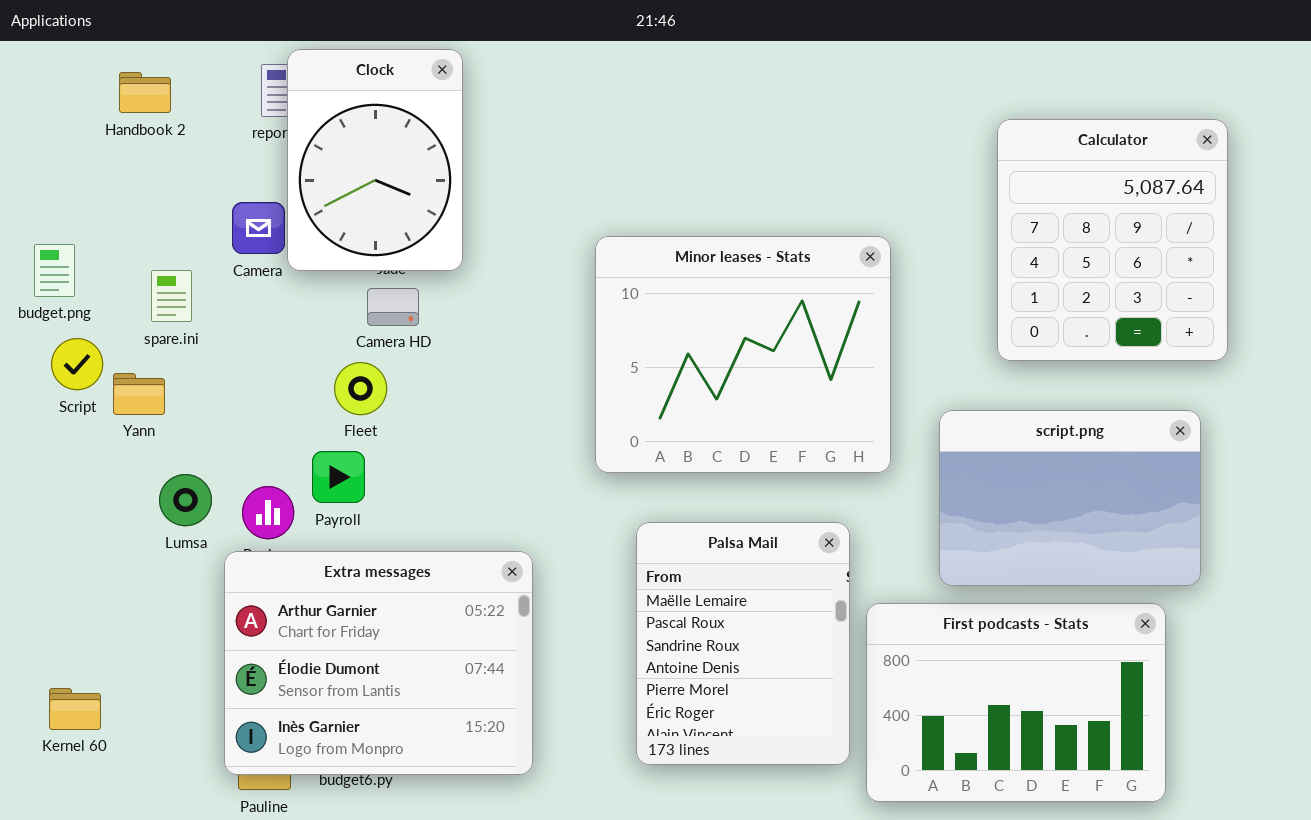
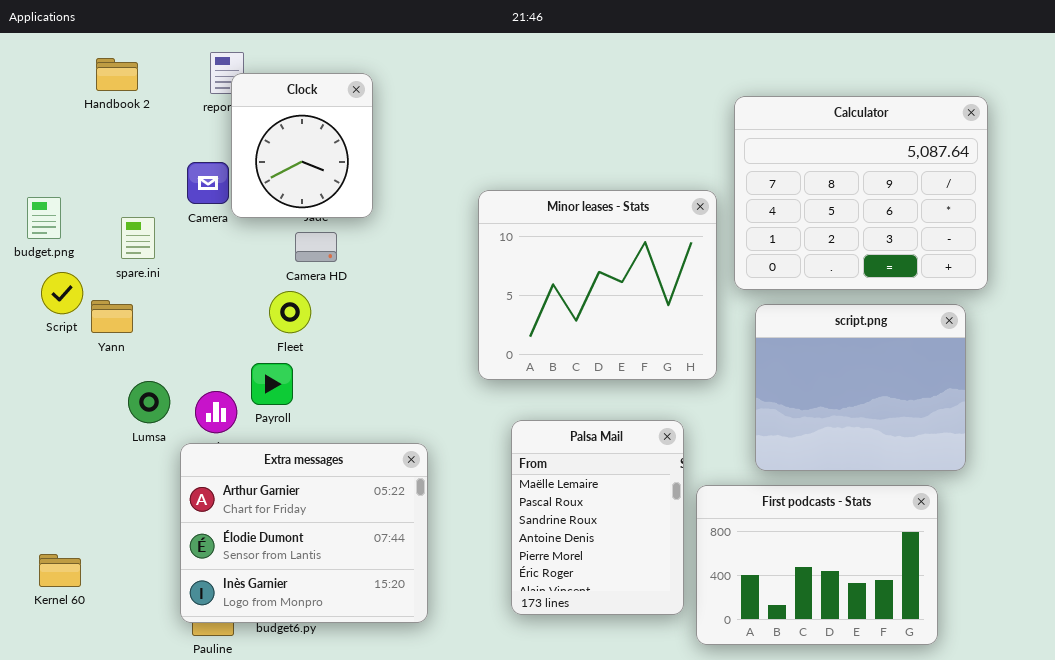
Clock: [287,49,463,271] -> [231,73,373,218], resized
Calculator: [997,119,1228,361] -> [734,96,988,290], resized
script.png: [939,410,1201,586] -> [755,304,966,471], resized

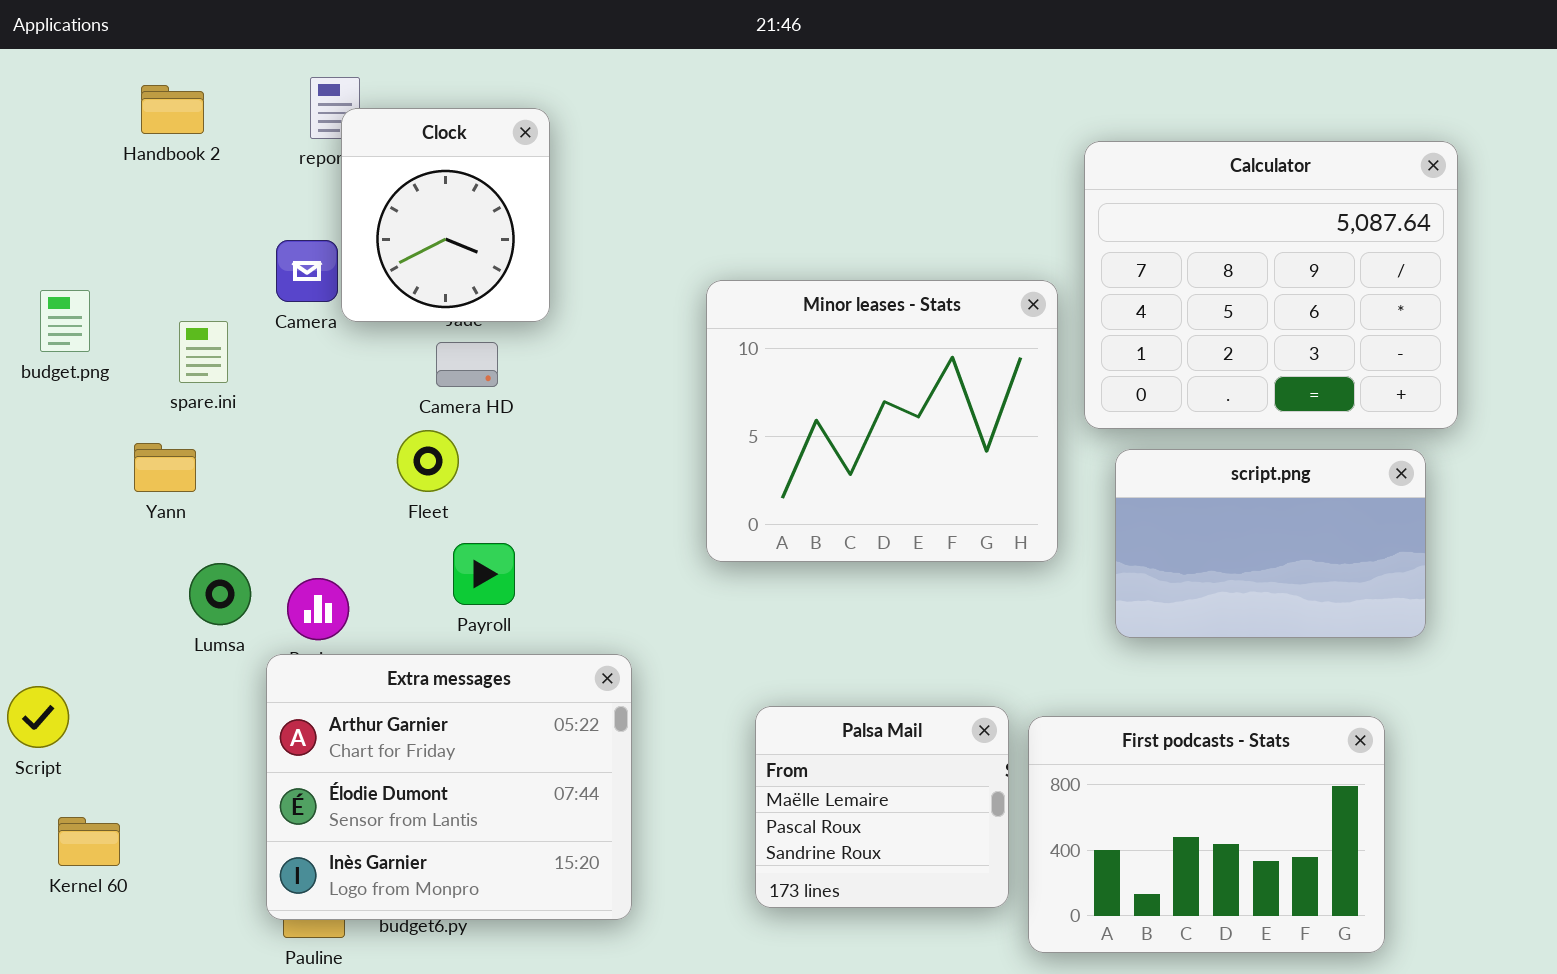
Script: [41,272,83,314] -> [7,686,69,748], moved
script.png: [755,304,966,471] -> [1115,449,1426,638], resized
Payroll: [251,363,293,405] -> [453,543,515,605], moved
Palsa Mail: [511,420,684,615] -> [755,706,1009,908], resized

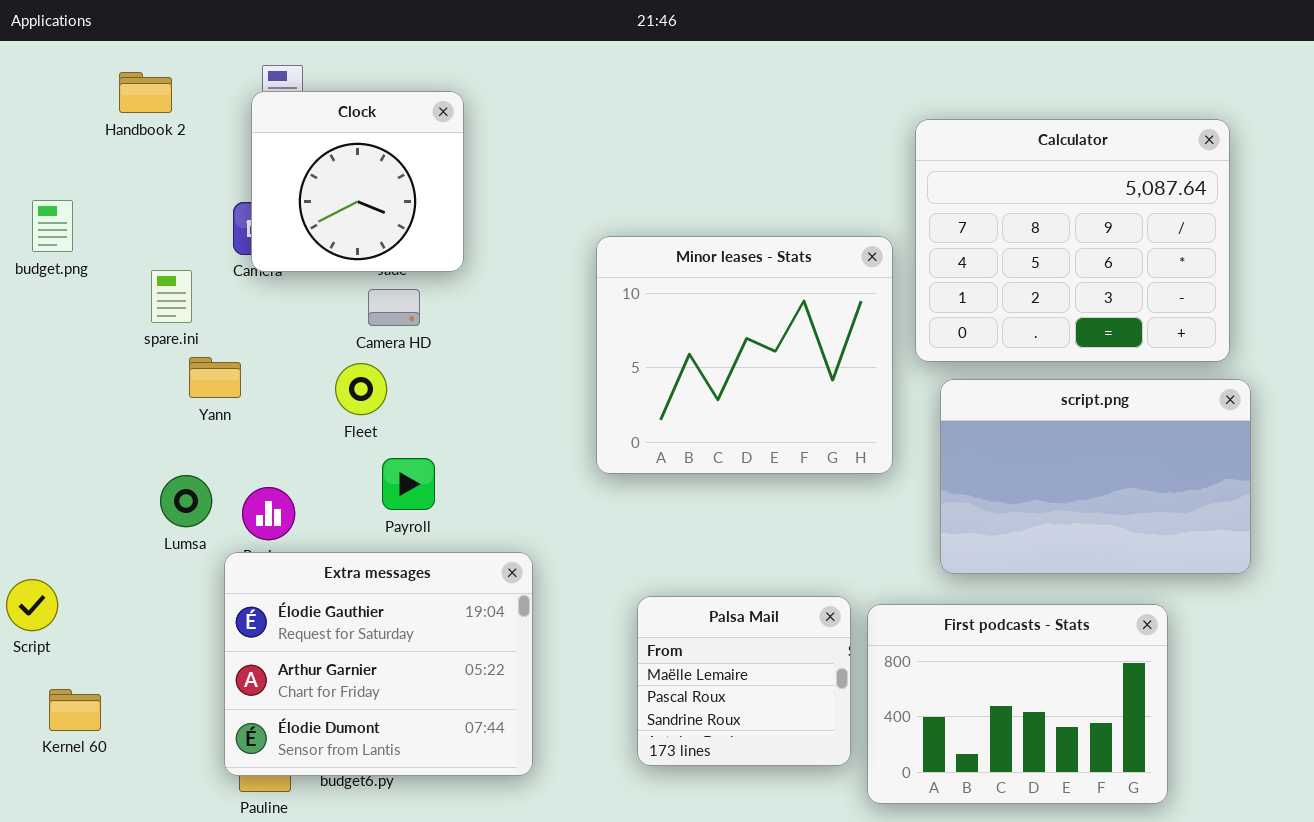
Clock: [341,108,550,322] -> [251,91,464,272], resized
budget.png: [40,290,90,352] -> [32,200,73,252], moved
Yann: [134,443,196,492] -> [189,357,241,398], moved
script.png: [1115,449,1426,638] -> [940,379,1251,574], resized
Extra messages: [266,654,632,920] -> [224,552,533,776], scrolled up 1 row

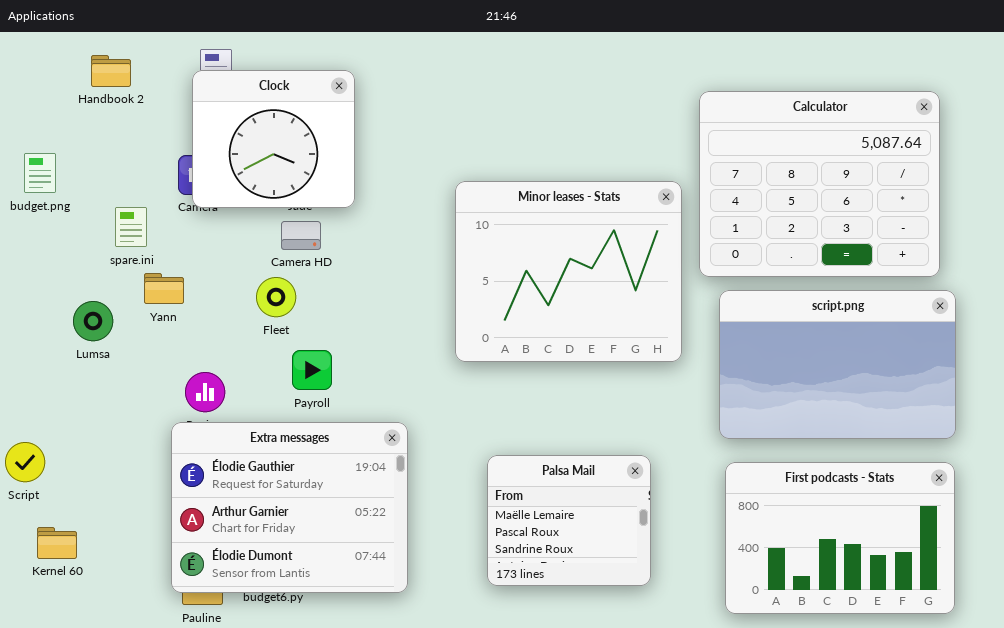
Lumsa: [160,475,212,527] -> [73,301,113,341], moved
First podcasts - Stats: [867,604,1168,804] -> [725,462,955,614], moved

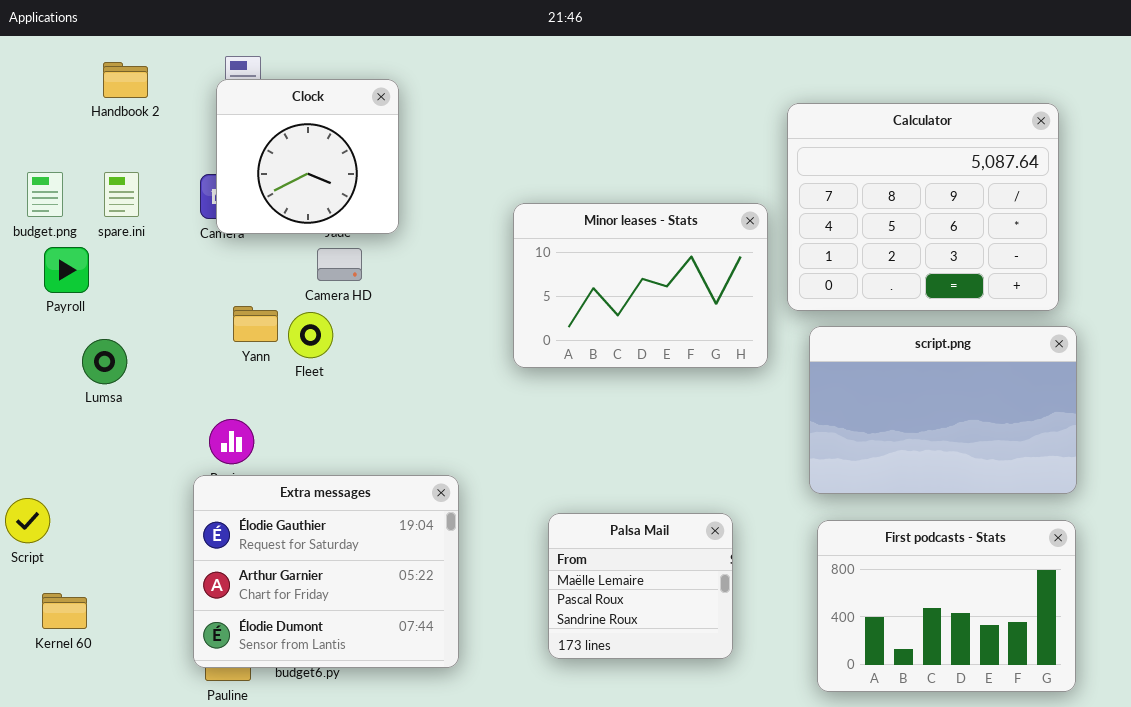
Minor leases - Stats: [455,181,682,362] -> [513,203,768,368], resized
spare.ini: [115,207,147,247] -> [104,172,139,217], moved
Yann: [144,273,184,304] -> [233,306,278,342], moved
Payroll: [292,350,332,390] -> [44,247,89,293], moved

